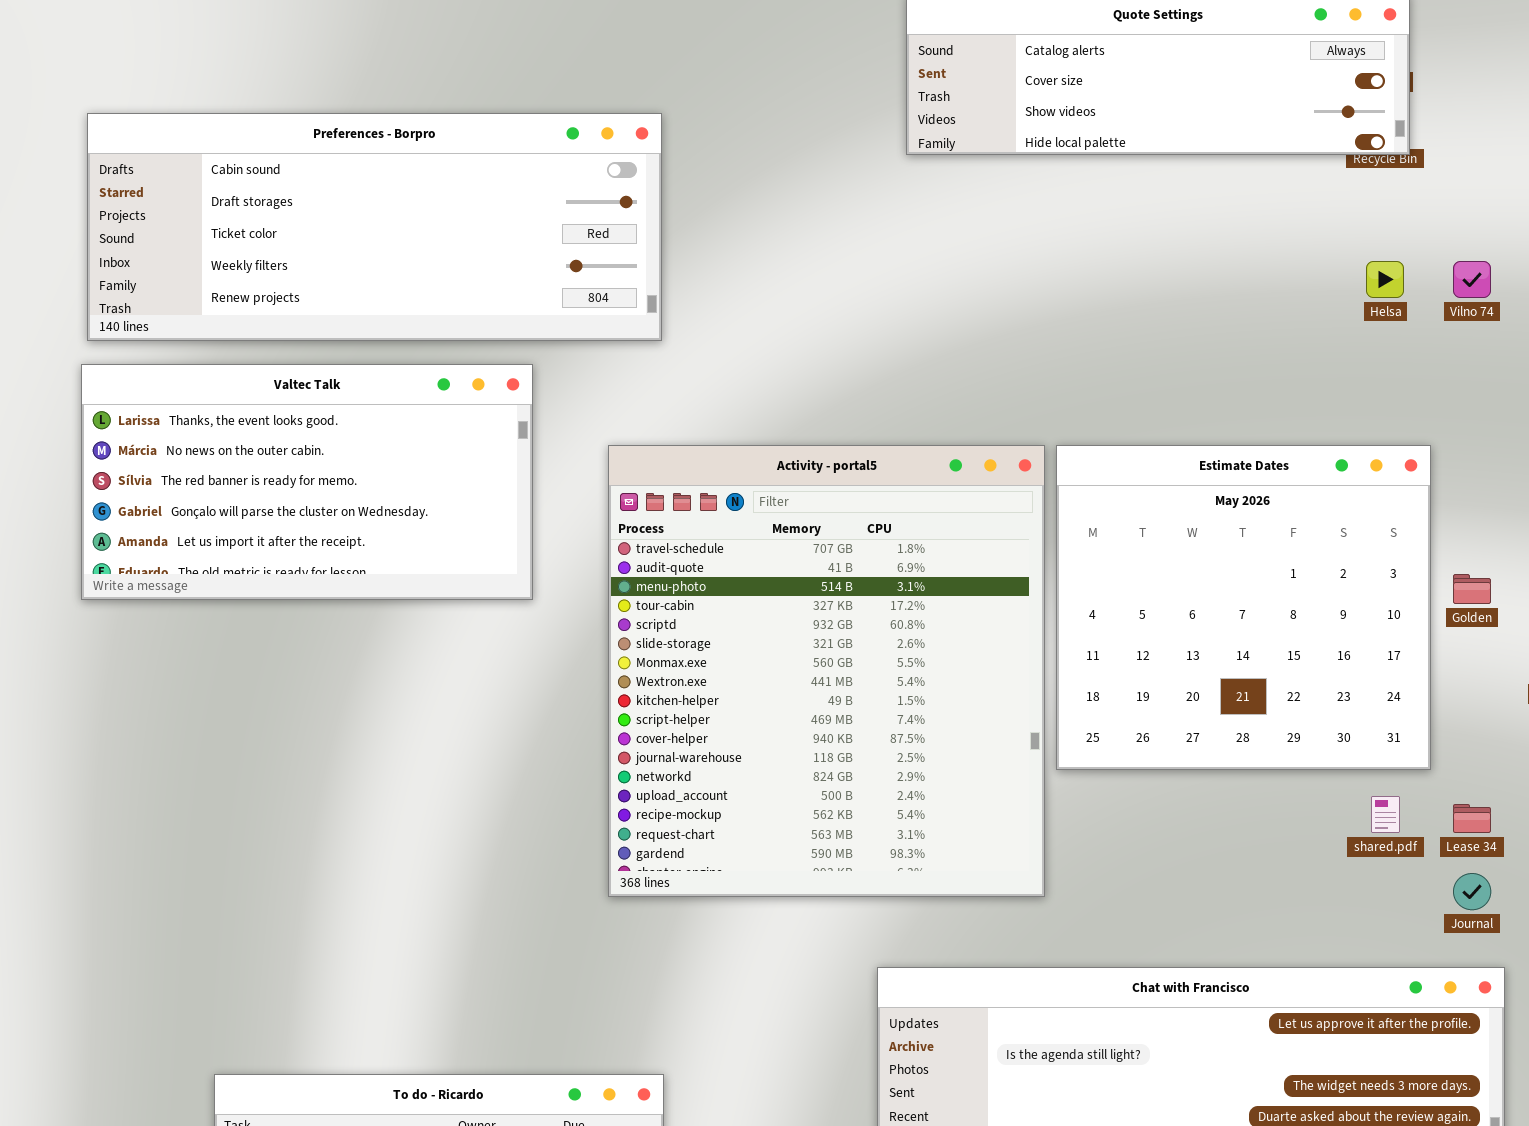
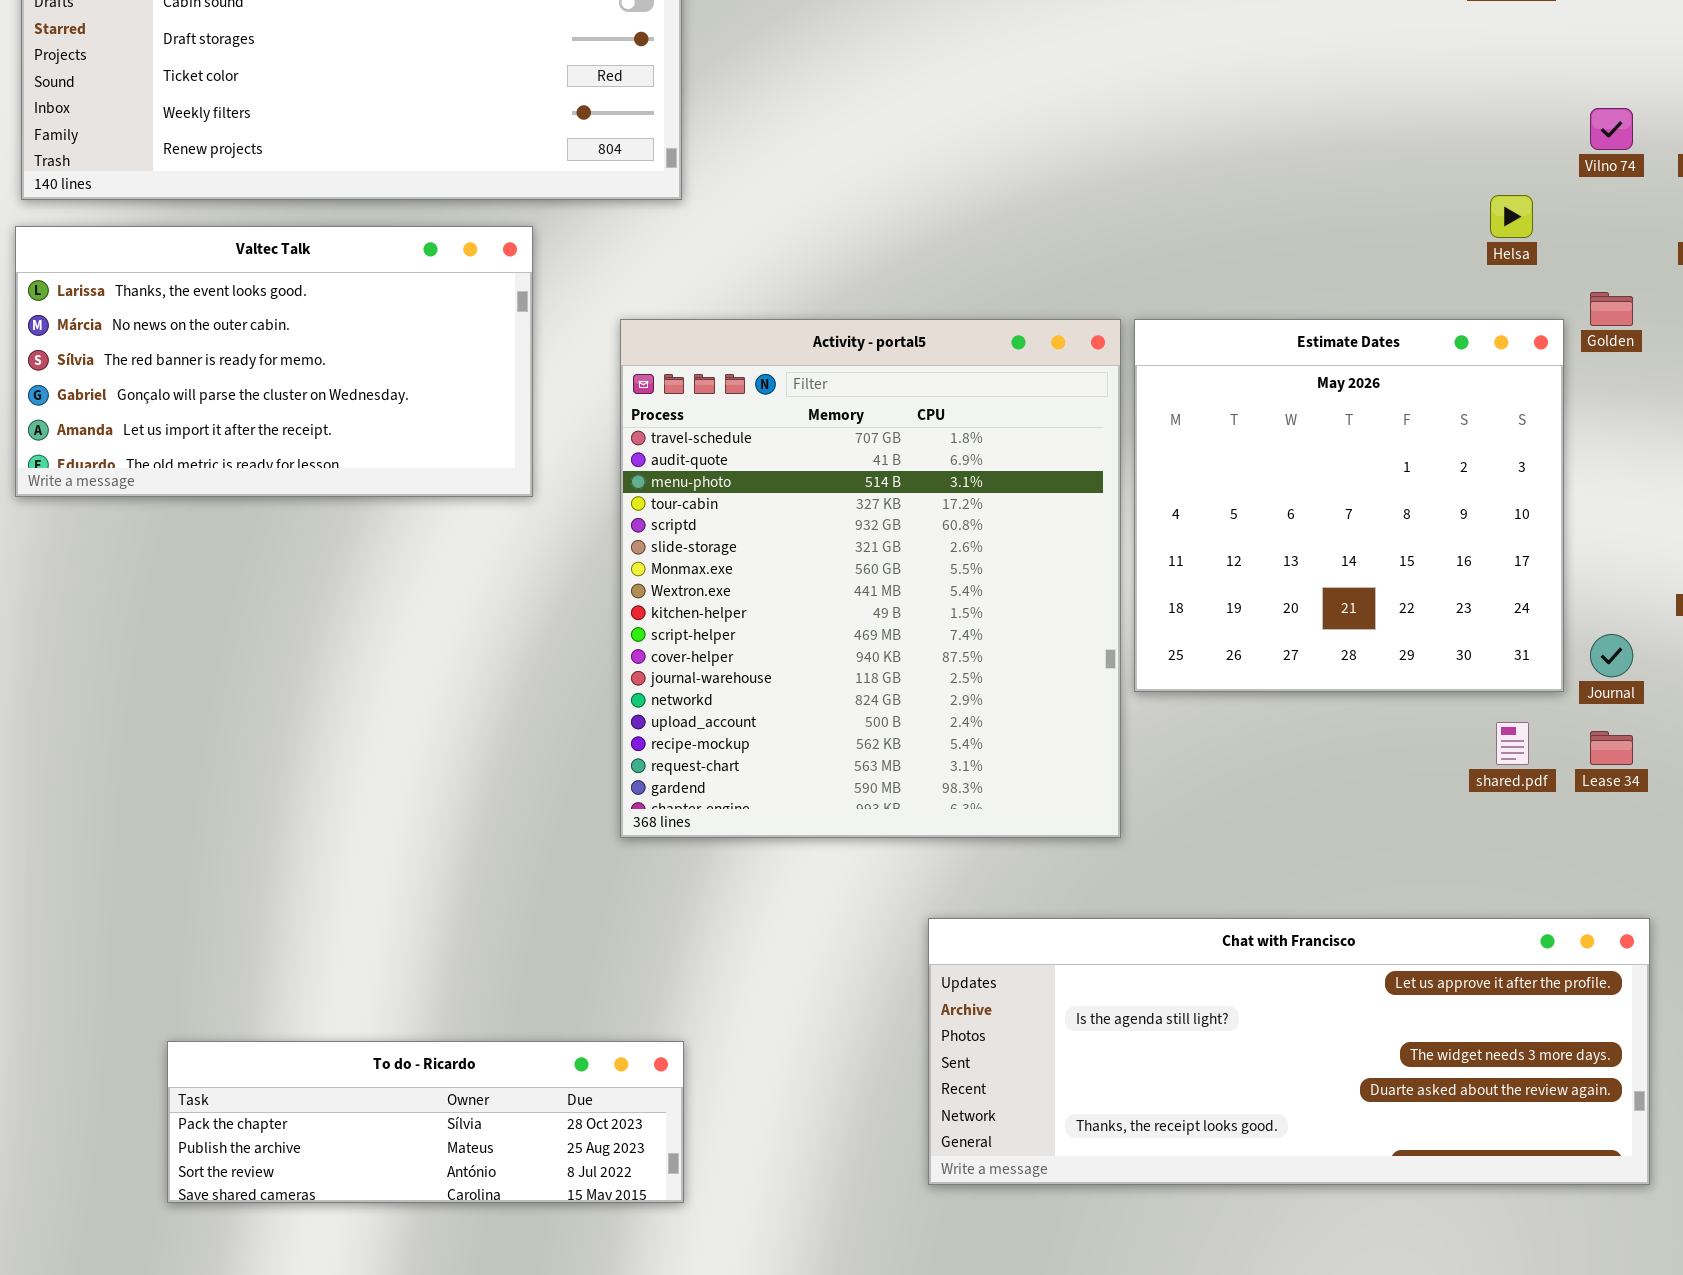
Helsa: [1366,261,1404,298] -> [1490,195,1533,238], moved
Golden: [1453,574,1491,604] -> [1590,292,1633,326], moved
Journal: [1453,873,1491,910] -> [1590,634,1633,677], moved

